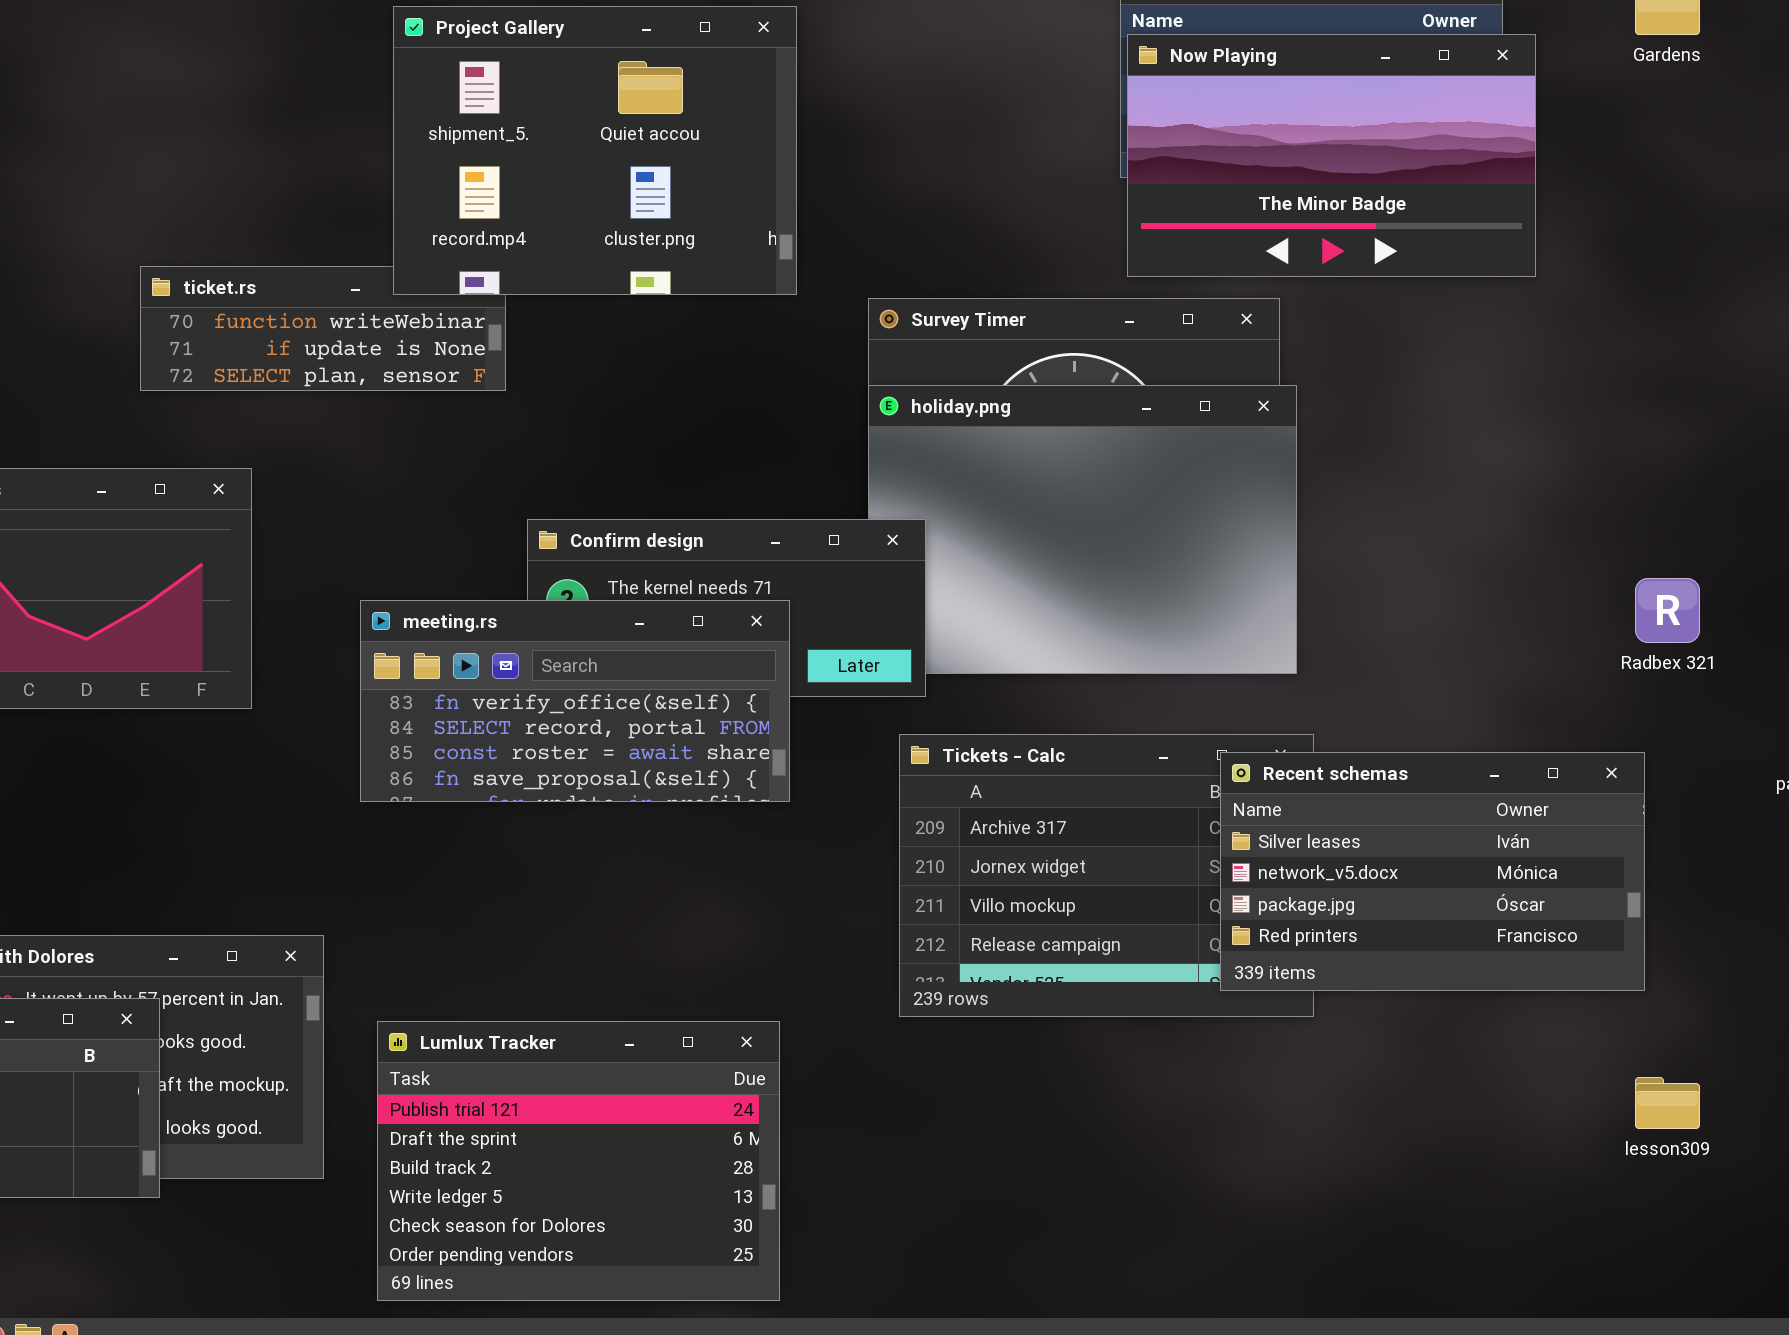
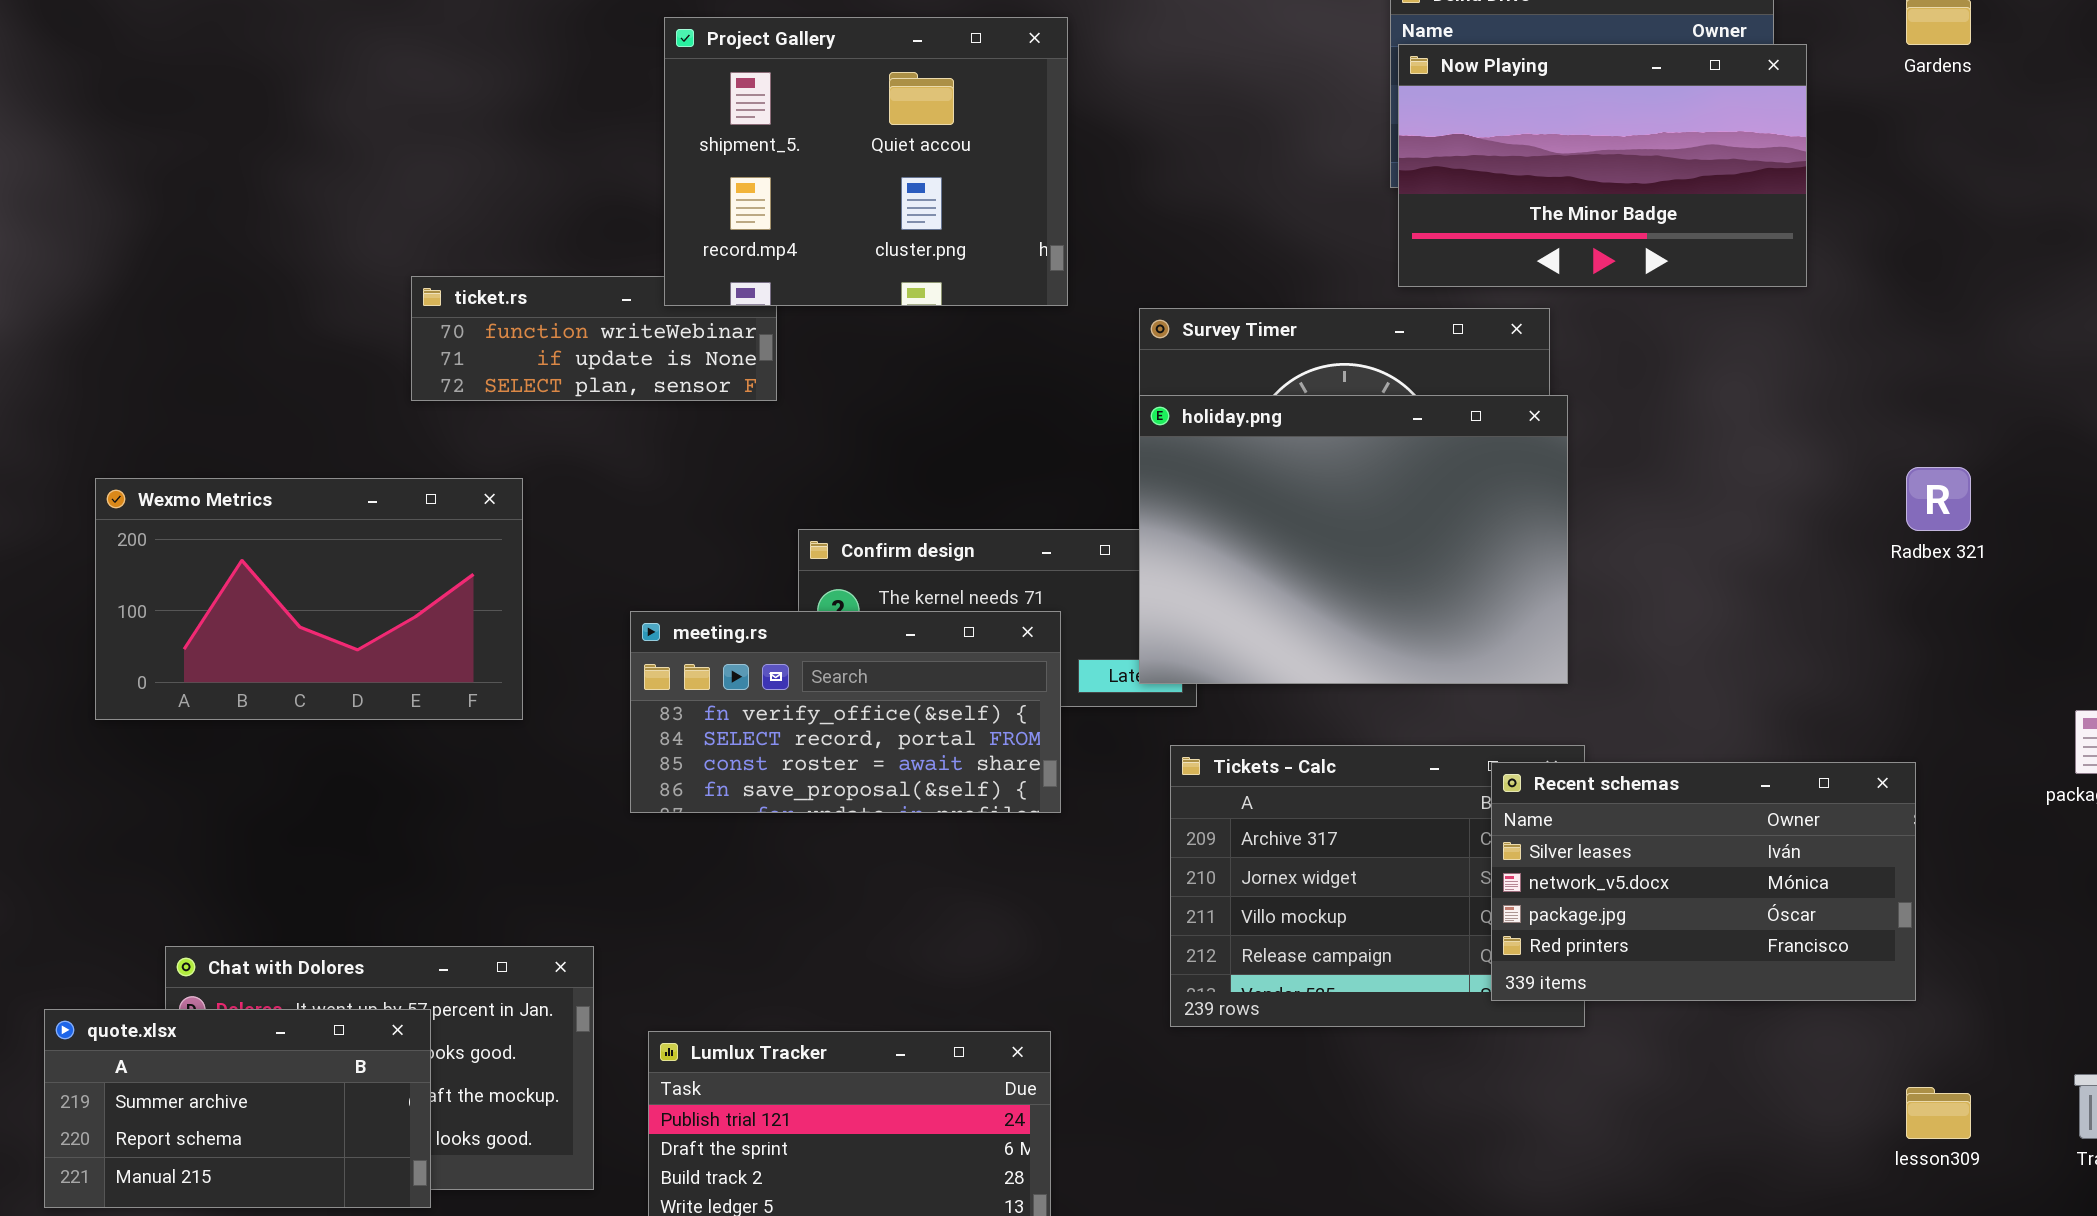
holiday.png: [868,385,1297,674] -> [1139,395,1568,684], raised
Radbex 321: [1635,578,1700,643] -> [1906,467,1971,531], moved

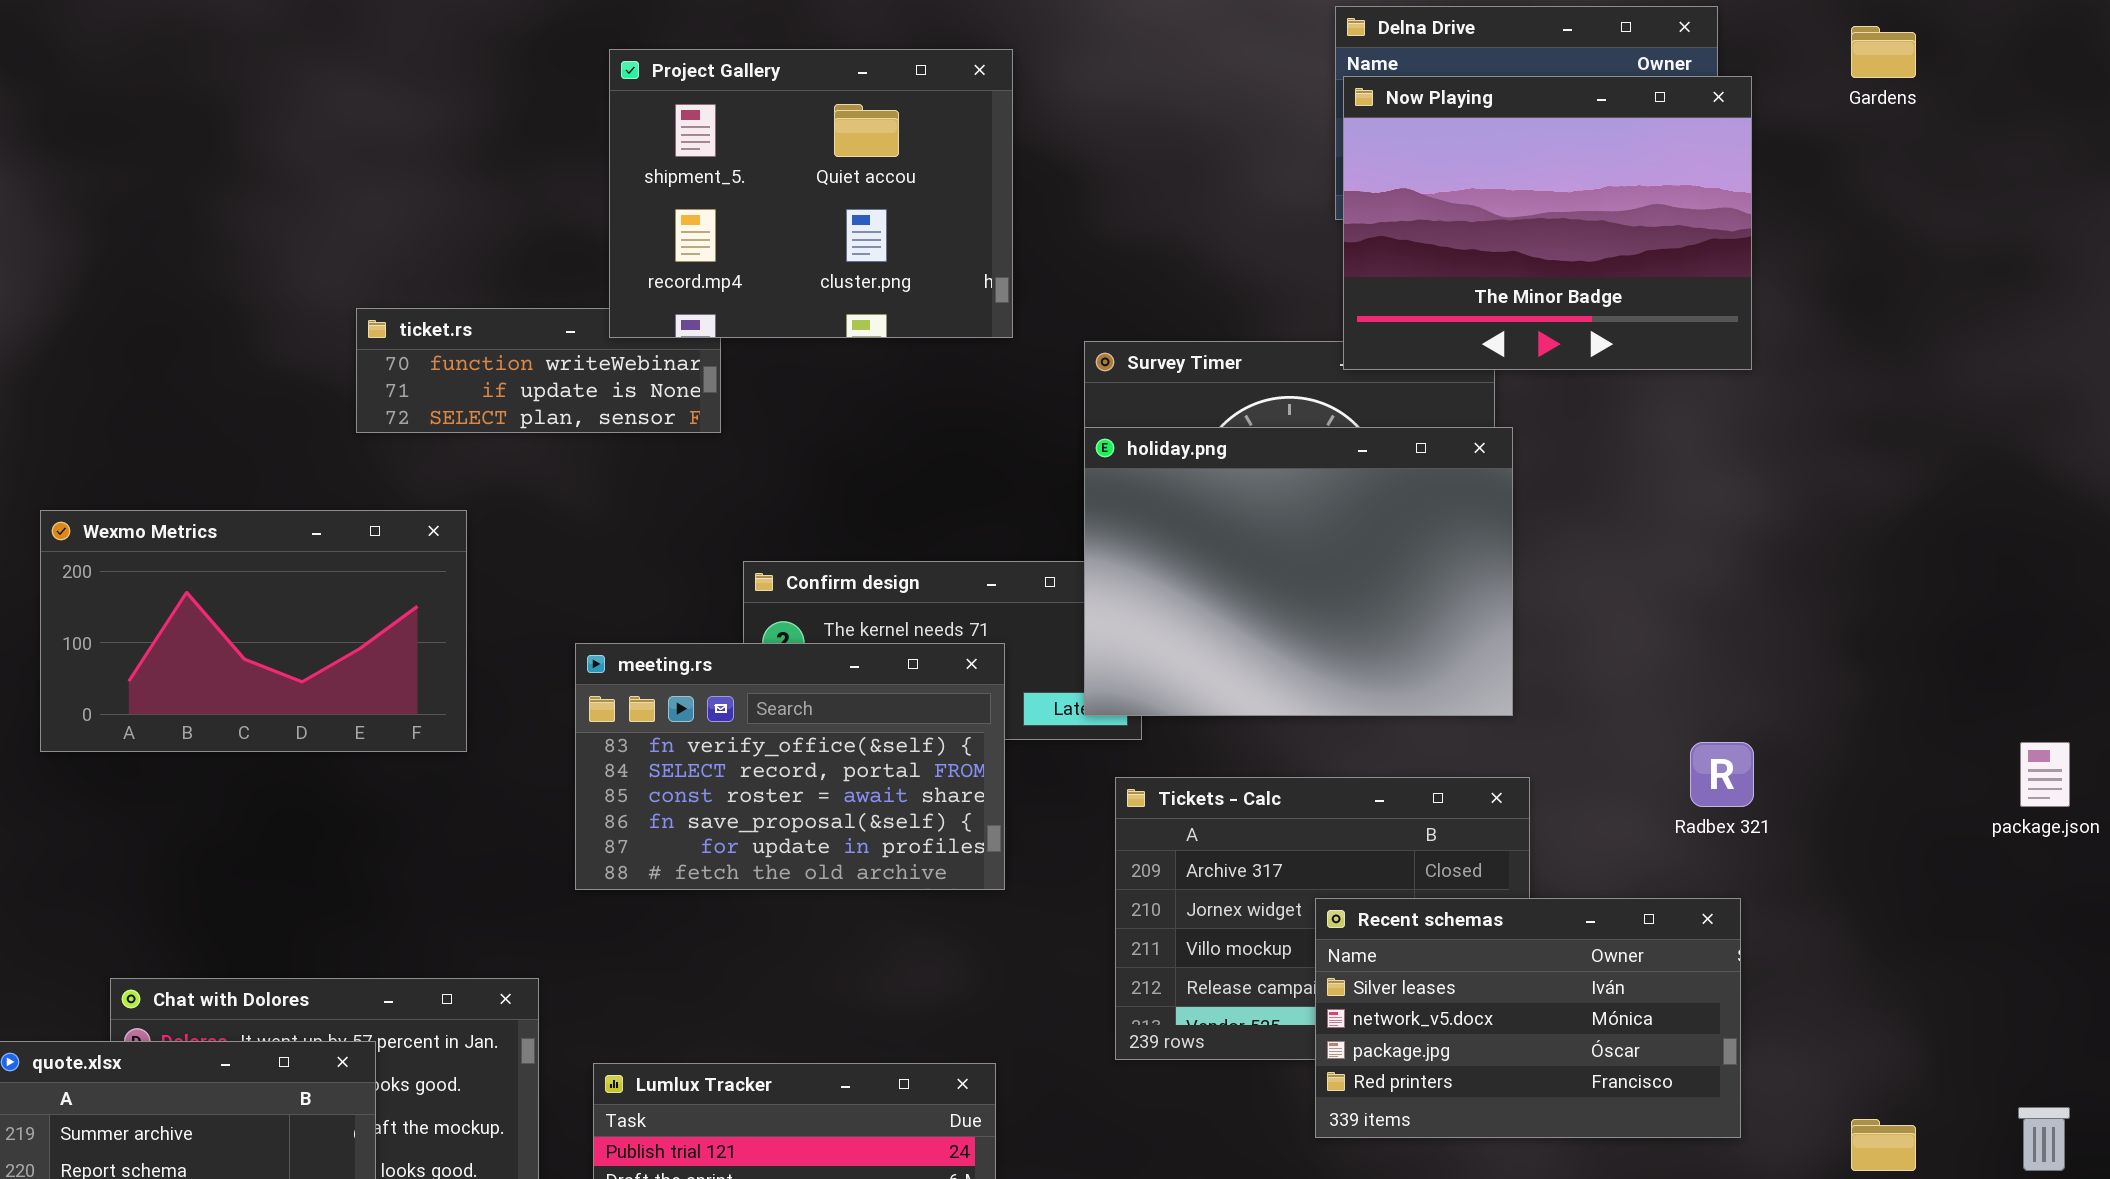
Now Playing: [1398,44,1807,287] -> [1343,76,1752,370], resized
Radbex 321: [1906,467,1971,531] -> [1690,742,1754,807], moved
meeting.rs: [630,611,1061,813] -> [575,643,1005,890], resized
Recent schemas: [1491,762,1916,1001] -> [1315,898,1741,1138], moved

